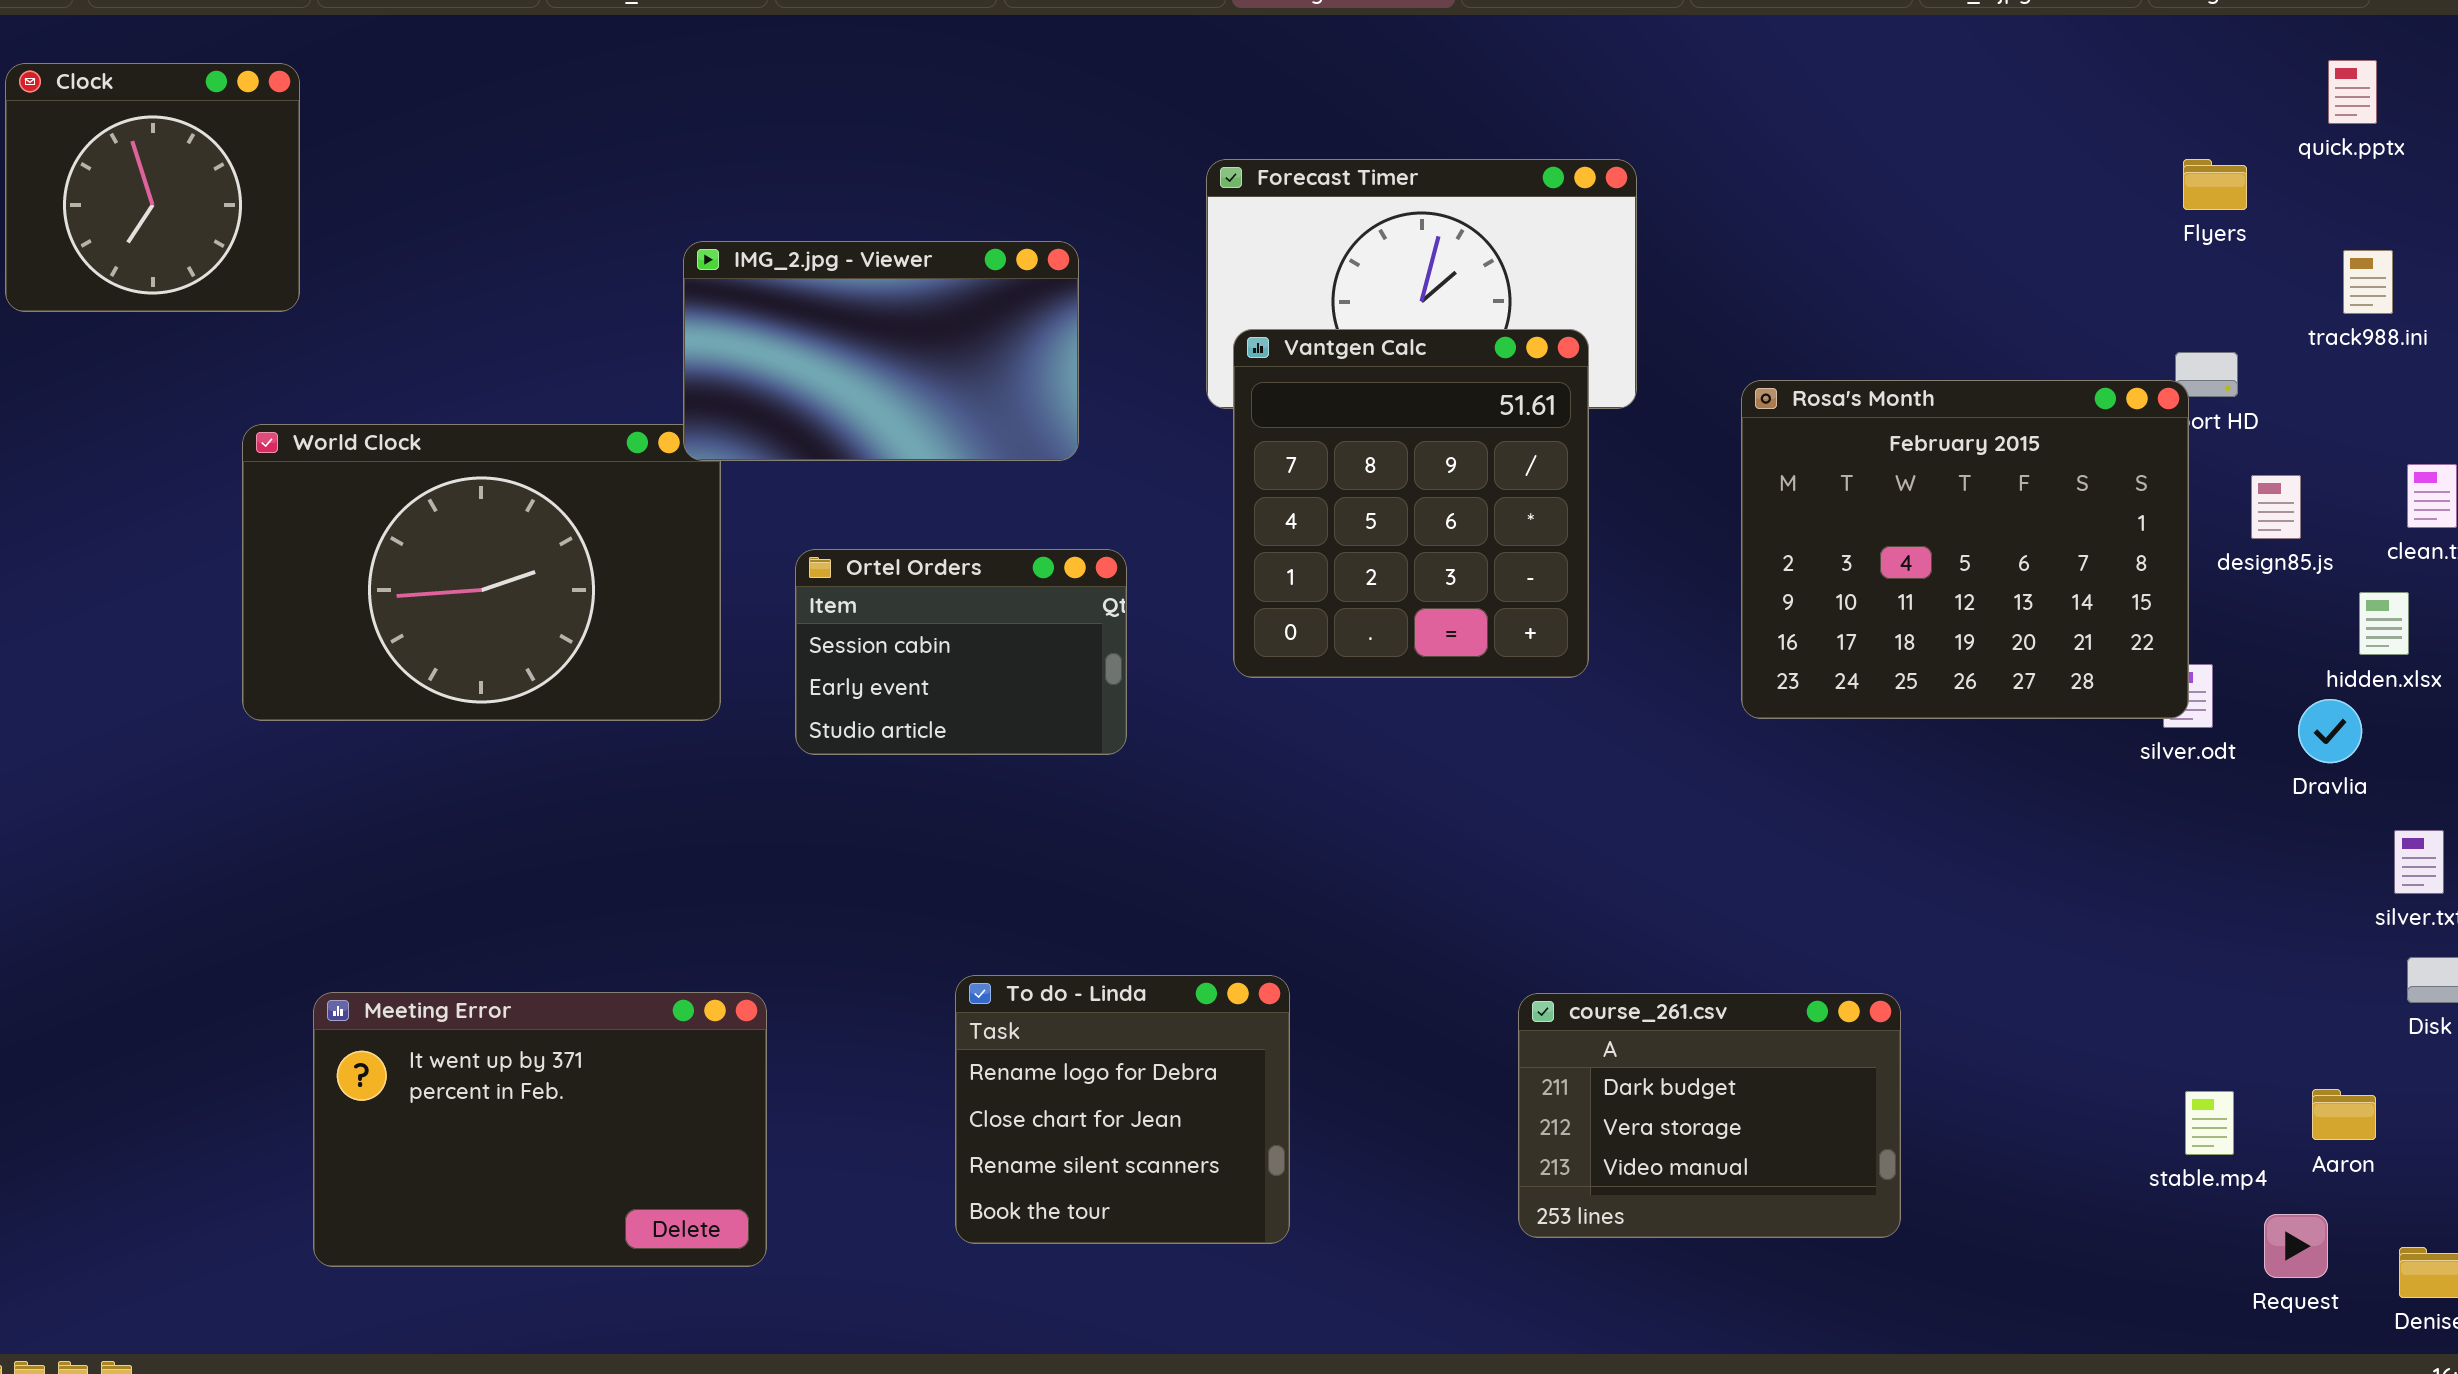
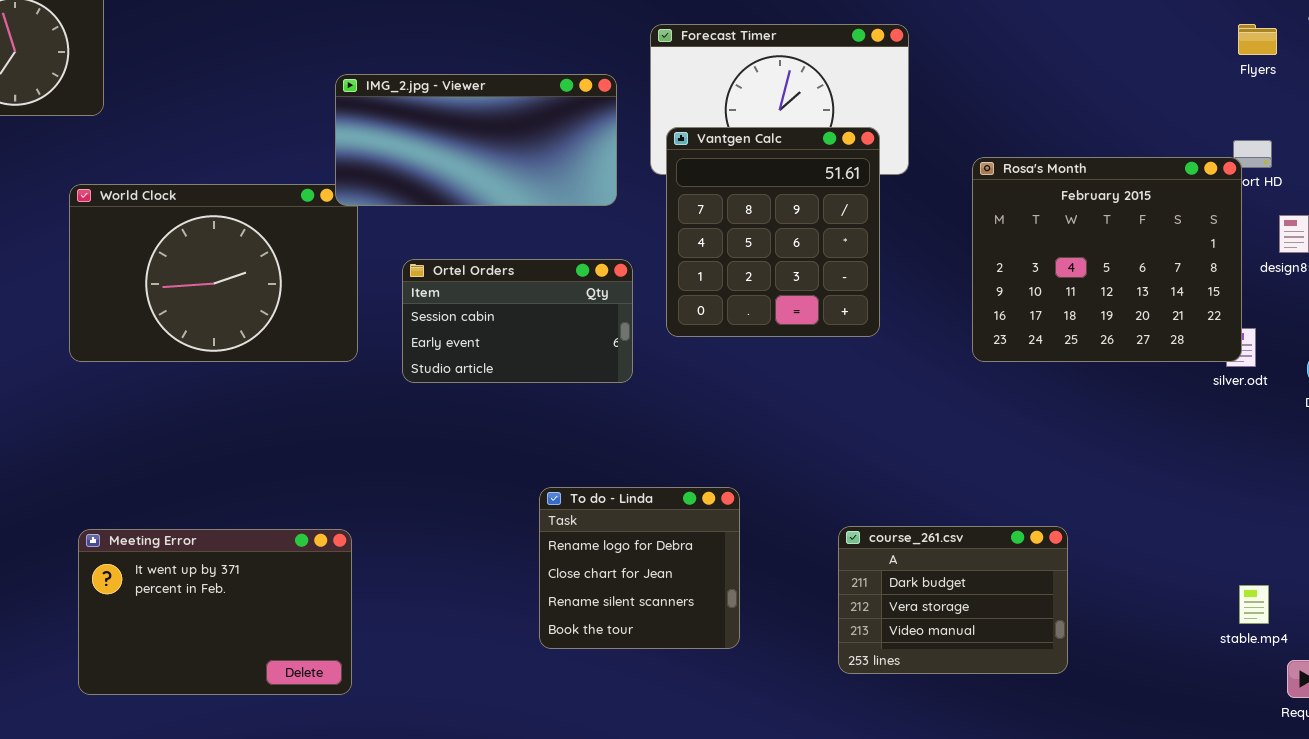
IMG_2.jpg - Viewer: [683,241,1079,461] -> [335,74,617,206], resized
Ortel Orders: [795,549,1127,755] -> [402,259,633,383], resized
To do - Linda: [955,975,1290,1244] -> [539,487,740,649], moved
Meeting Error: [313,992,767,1267] -> [78,529,352,695], moved

